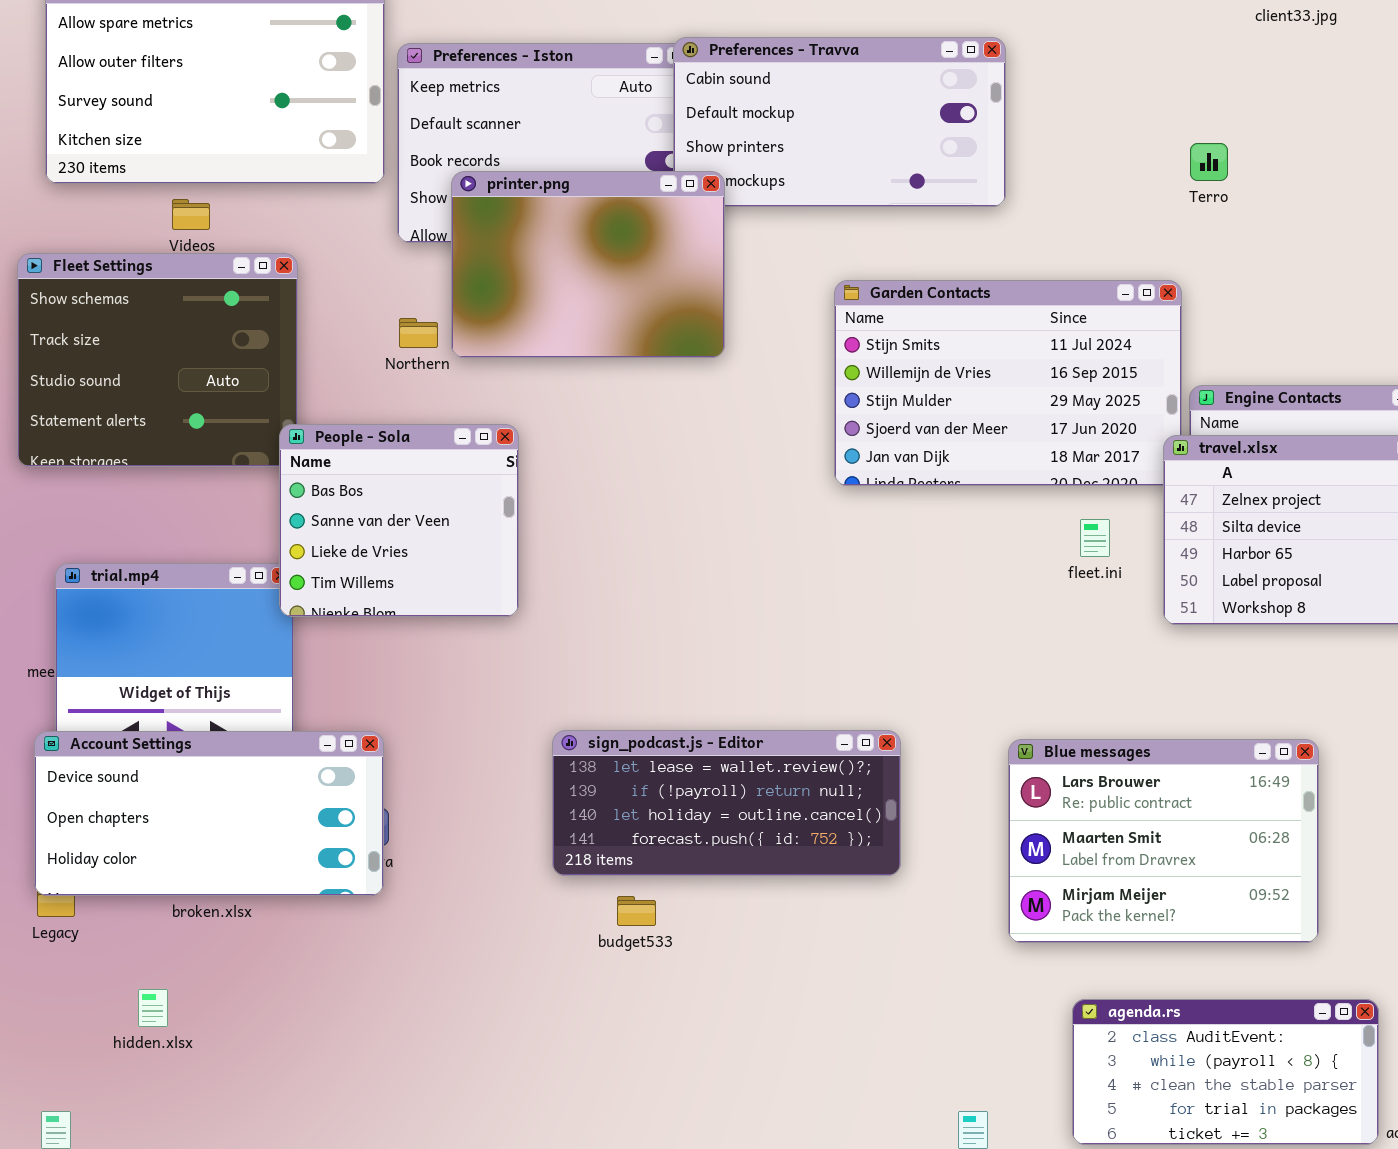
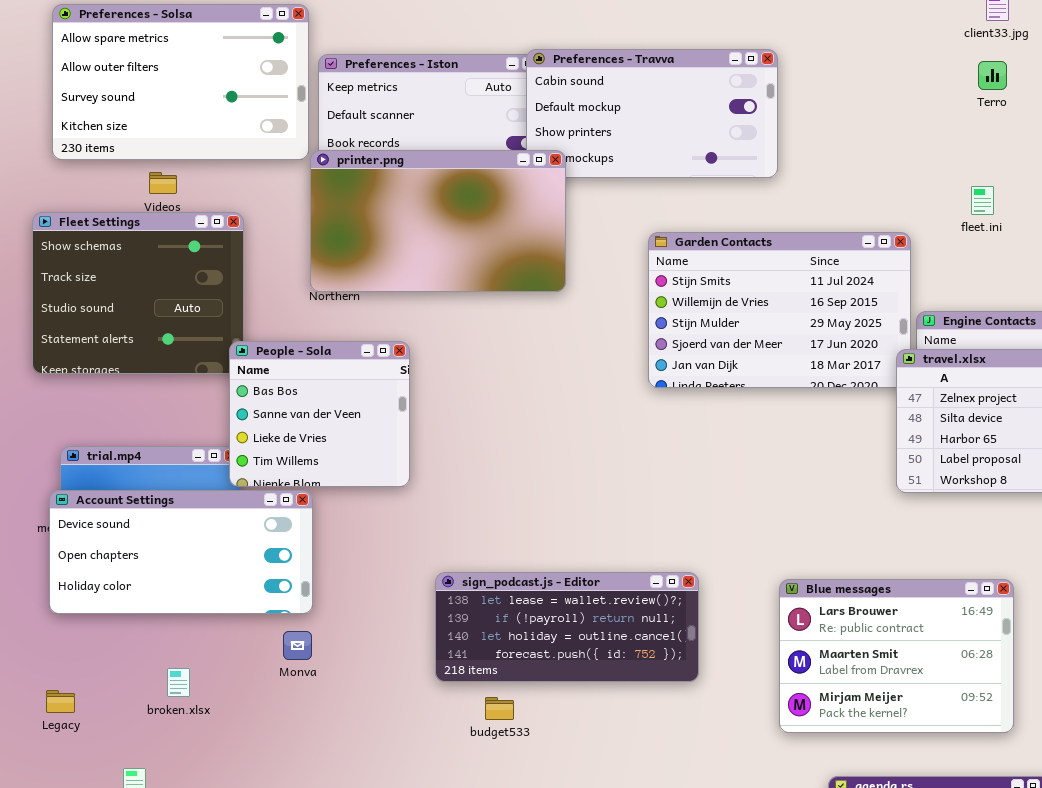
Terro: [1190,143,1228,181] -> [978,61,1007,90], moved
printer.png: [451,171,725,358] -> [310,150,566,292], resized
fleet.ini: [1080,519,1110,557] -> [971,186,994,215], moved
Account Settings: [34,731,384,896] -> [49,490,313,614], moved

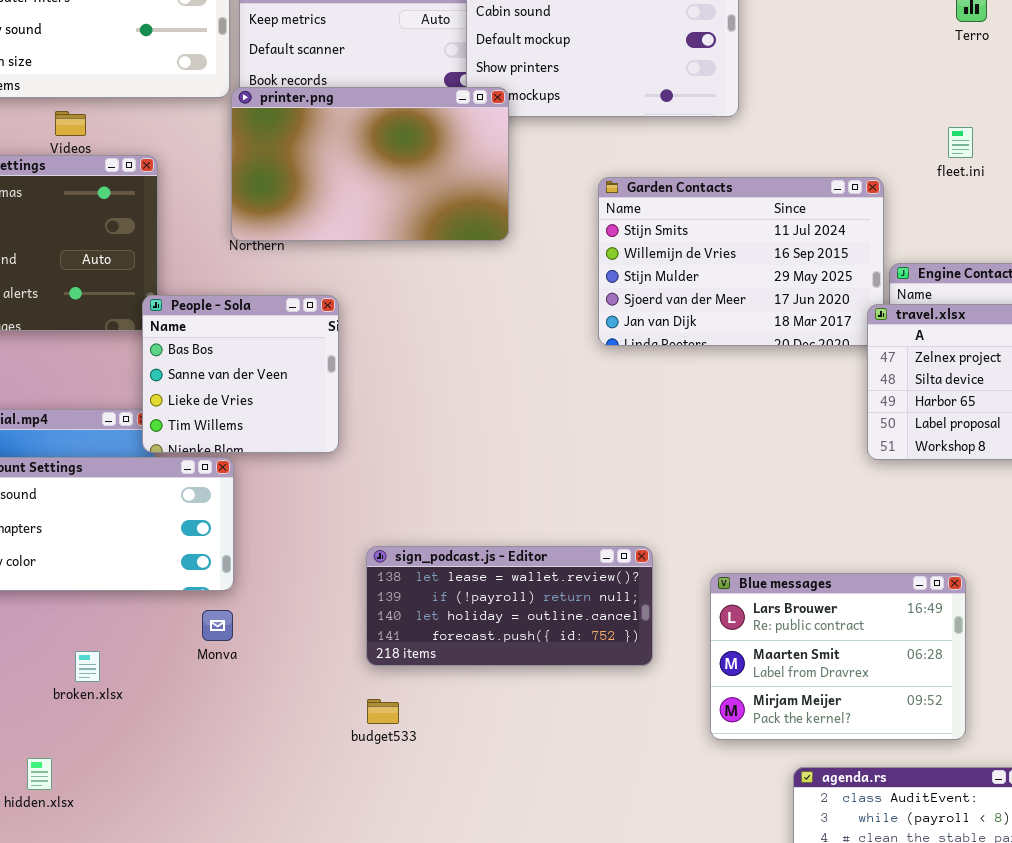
Blue messages: [779,579,1014,733] -> [710,573,966,740], moved
budget533: [485,697,514,720] -> [367,699,399,724], moved

